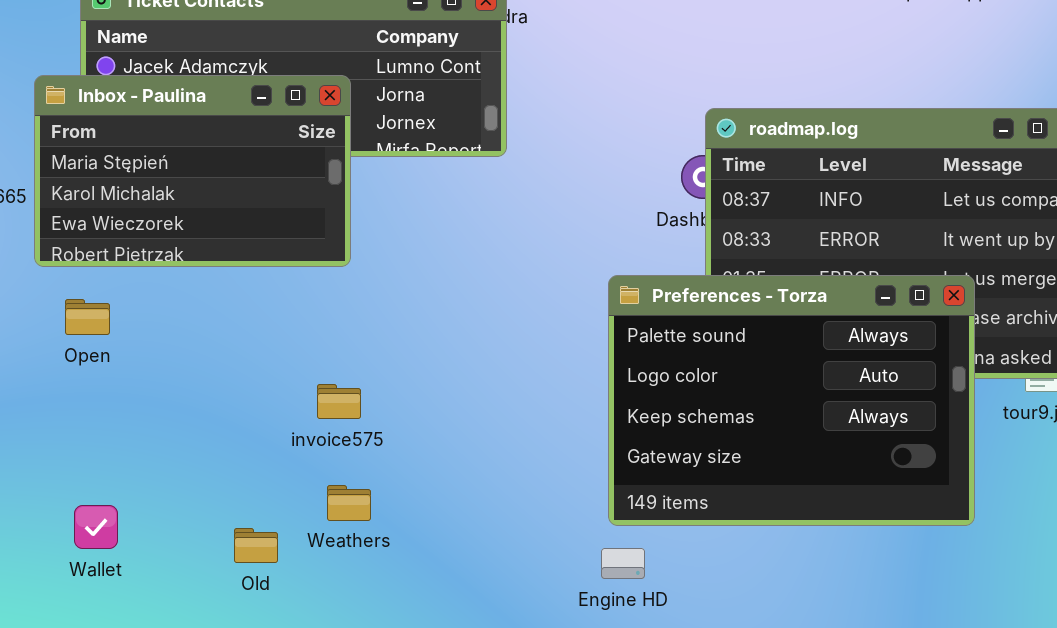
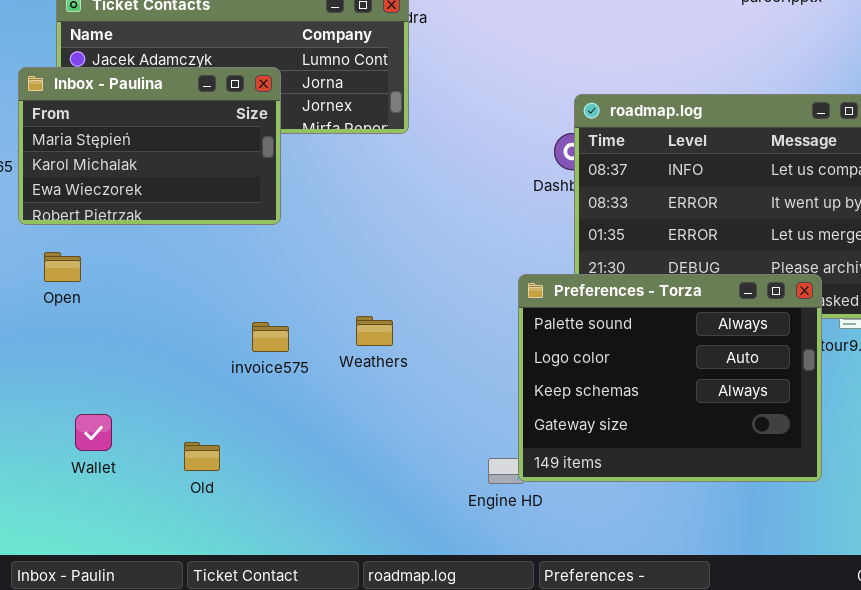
Preferences - Torza: [608,275,975,526] -> [518,274,822,482], moved
Weathers: [327,485,371,521] -> [356,316,393,346], moved
Wallet: [74,505,118,549] -> [75,414,112,451], moved

